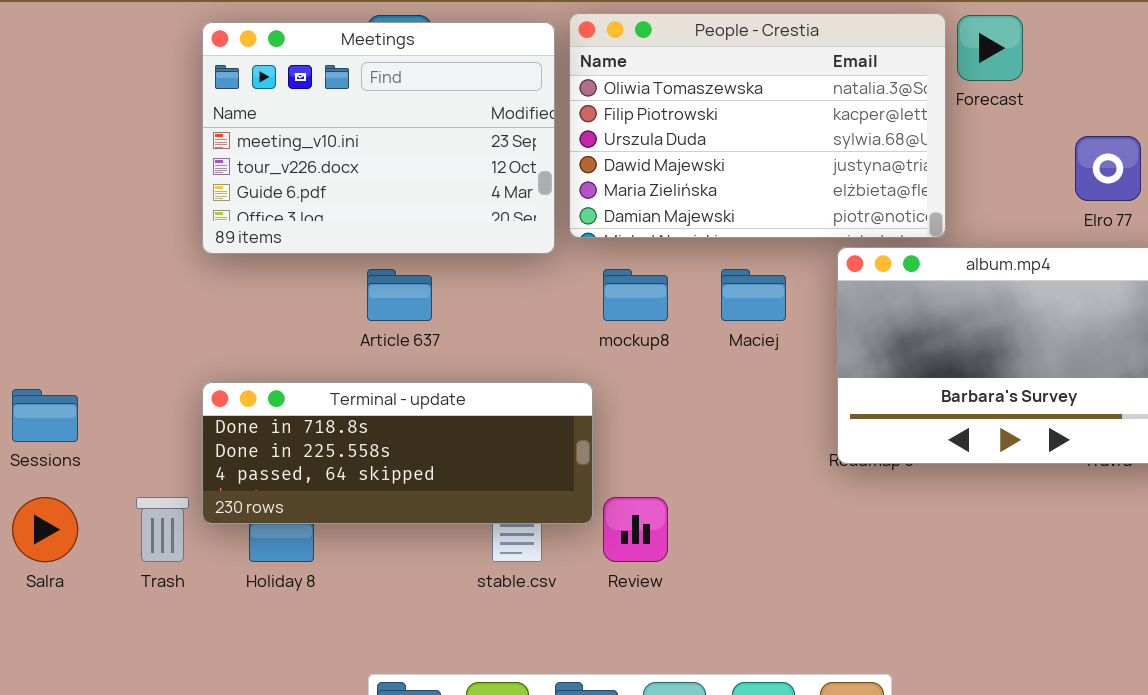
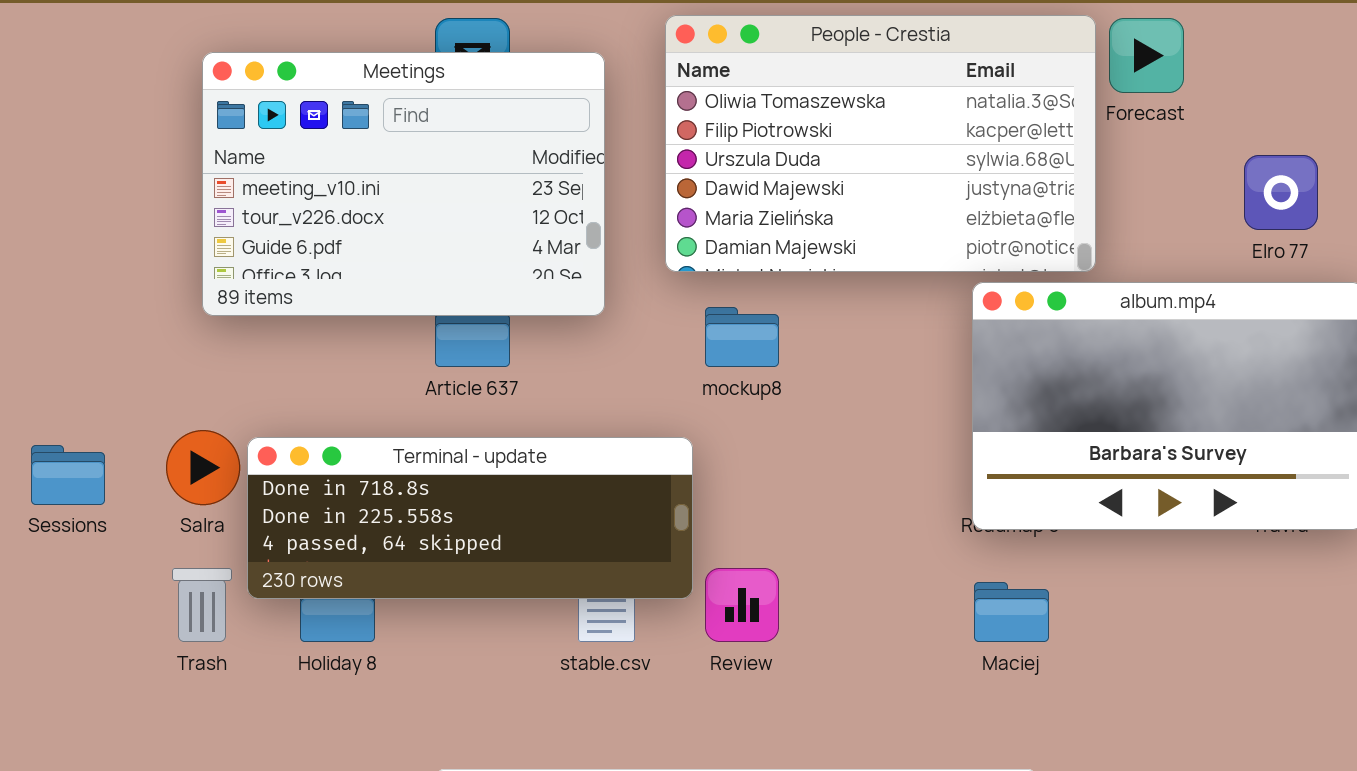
Meetings: [202,22,555,254] -> [202,52,605,316], moved
Maciej: [721,269,786,321] -> [974,582,1049,642], moved
Salra: [12,497,78,562] -> [166,430,240,505], moved

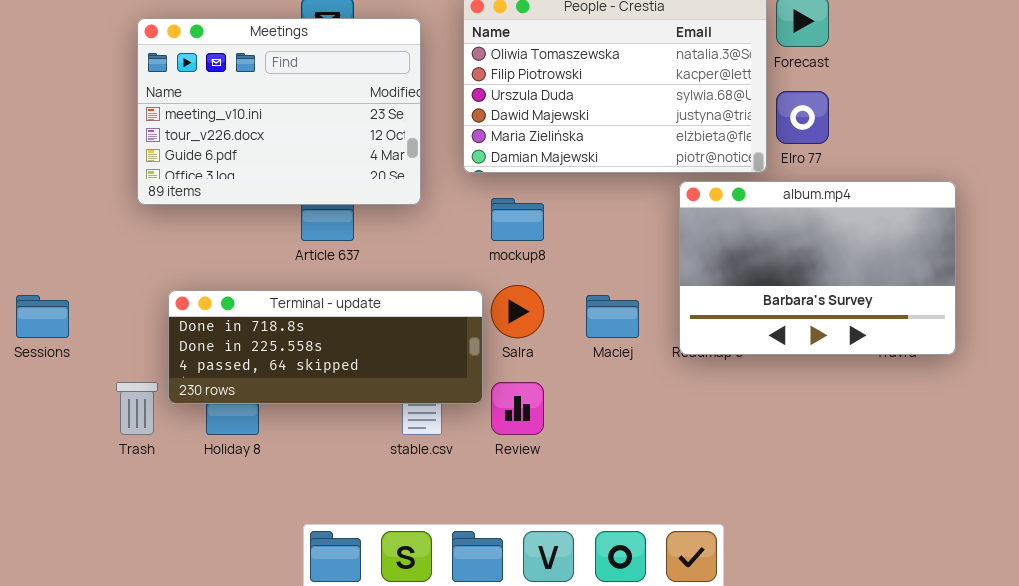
Elro 77: [1244,155,1318,230] -> [776,91,829,144], moved
Salra: [166,430,240,505] -> [491,285,544,338], moved
Maciej: [974,582,1049,642] -> [586,295,639,338], moved

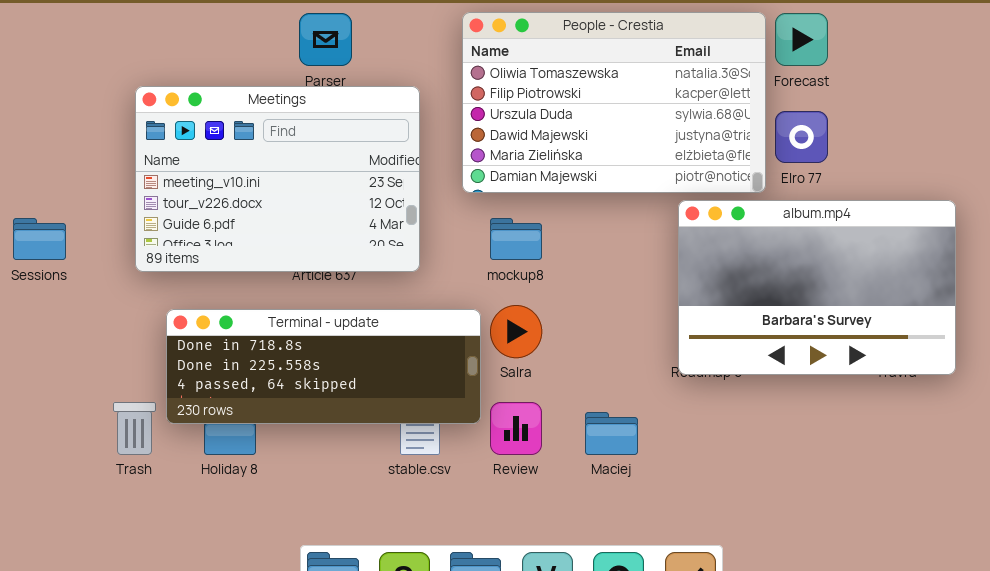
Meetings: [137,18,421,205] -> [135,86,420,272], moved
Sessions: [16,295,69,338] -> [13,218,66,260], moved
Maciej: [586,295,639,338] -> [585,412,638,455], moved

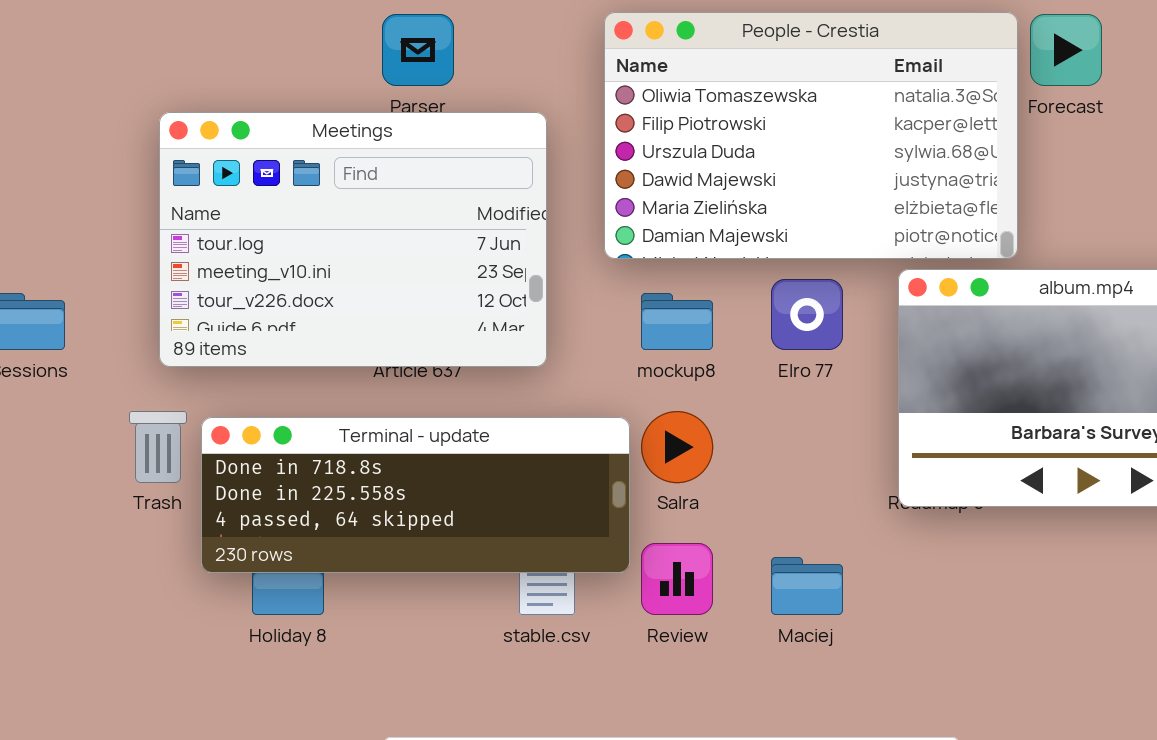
Meetings: [135,86,420,272] -> [159,112,547,367], scrolled up 1 row
Elro 77: [775,111,828,163] -> [771,279,843,350], moved
Trash: [113,402,156,455] -> [129,411,187,483], moved

